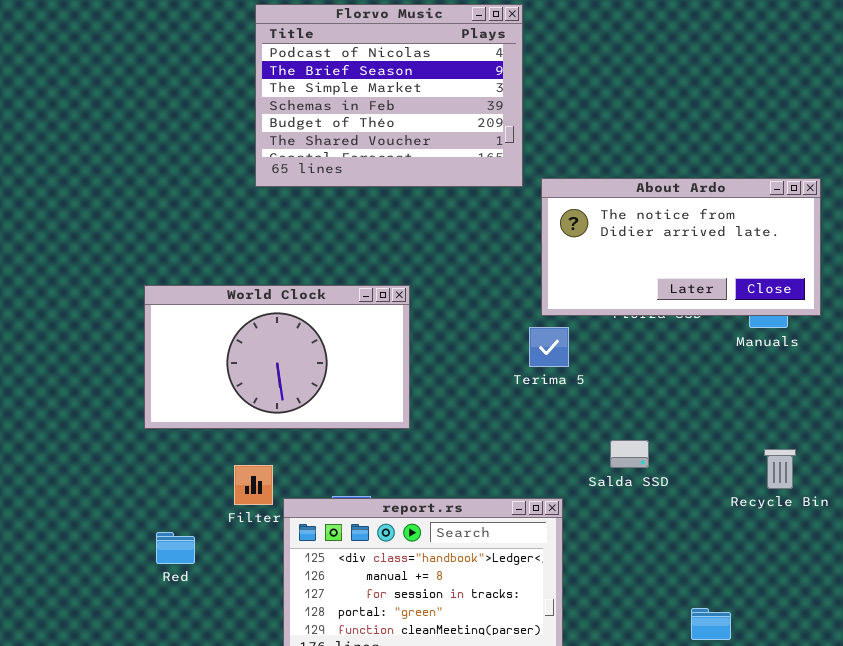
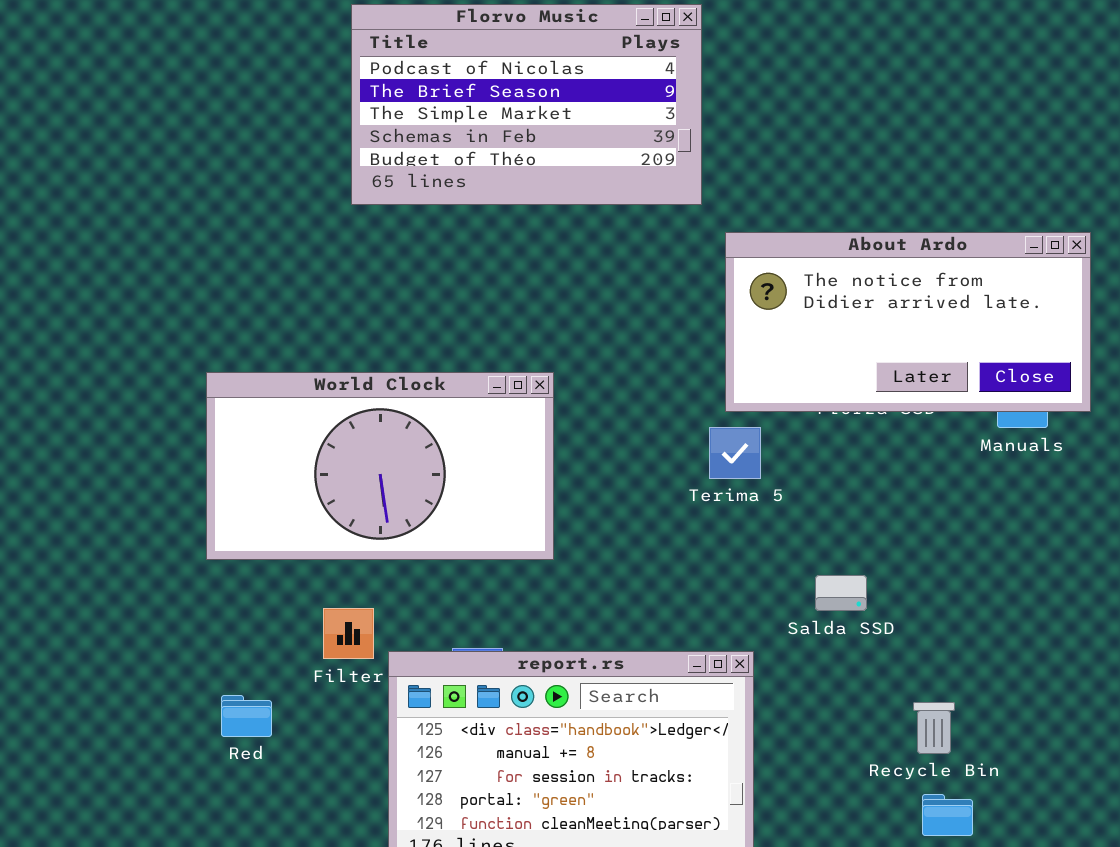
Florvo Music: [255,4,523,187] -> [351,4,702,205], resized
Recycle Bin: [764,449,796,489] -> [913,702,955,754], moved

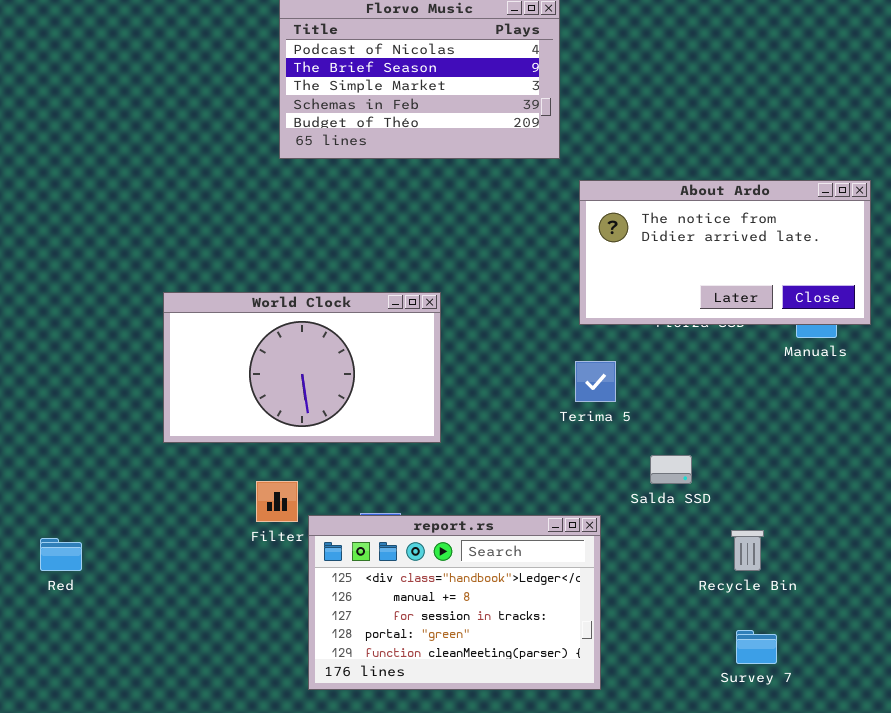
Terima 5: [709,427,761,479] -> [575,361,616,402], moved
Red: [221,695,272,737] -> [40,538,82,571], moved
Recycle Bin: [913,702,955,754] -> [731,530,764,571], moved

